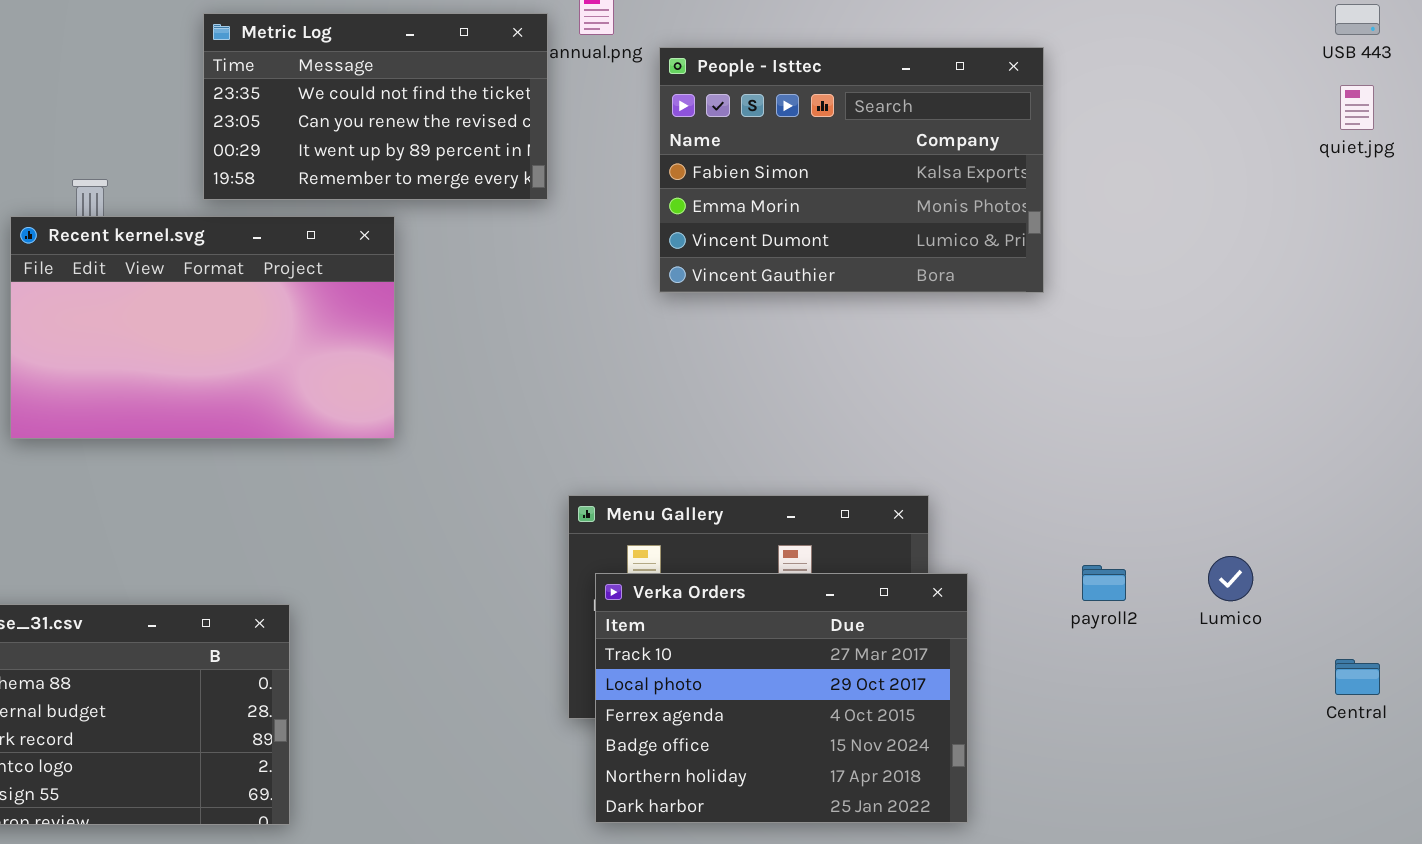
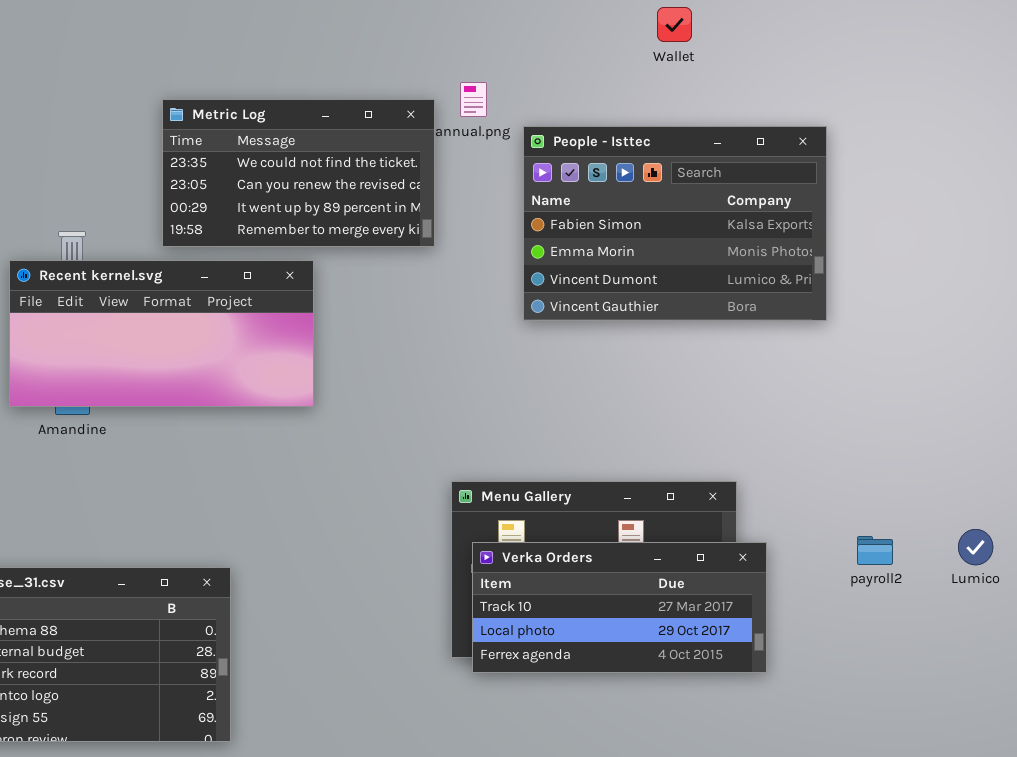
Recent kernel.svg: [10,216,395,439] -> [9,260,314,407], resized
Verka Orders: [595,573,968,823] -> [472,542,767,673], resized

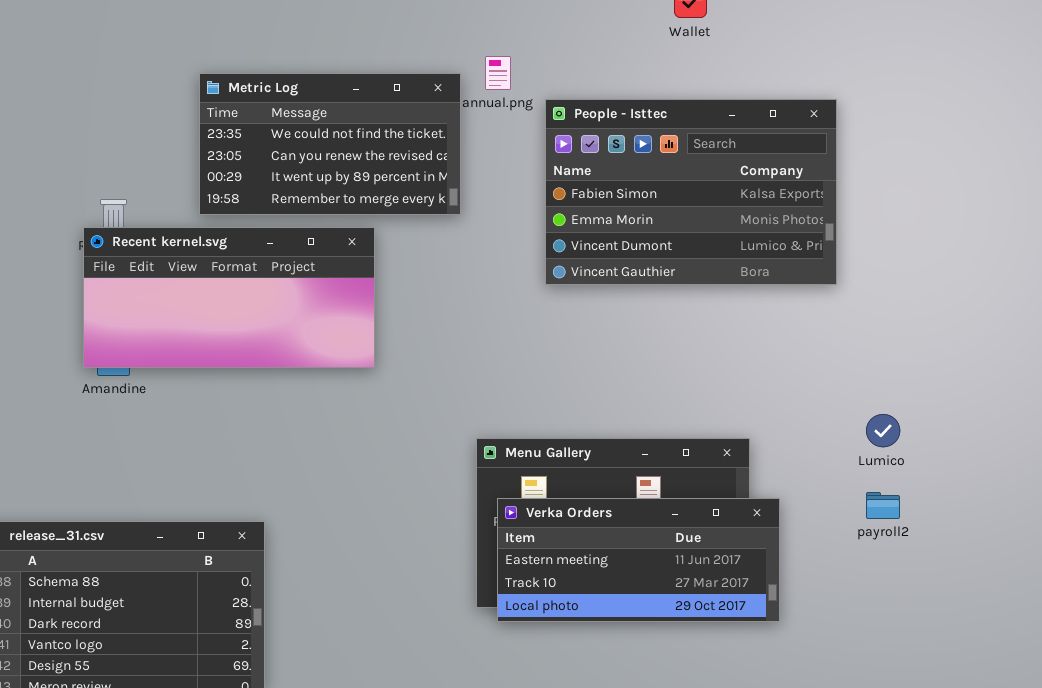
Recent kernel.svg: [9,260,314,407] -> [83,227,375,368], moved
Lumico: [958,529,993,565] -> [866,414,900,447], moved
Verka Orders: [472,542,767,673] -> [497,498,780,622], scrolled up 1 row

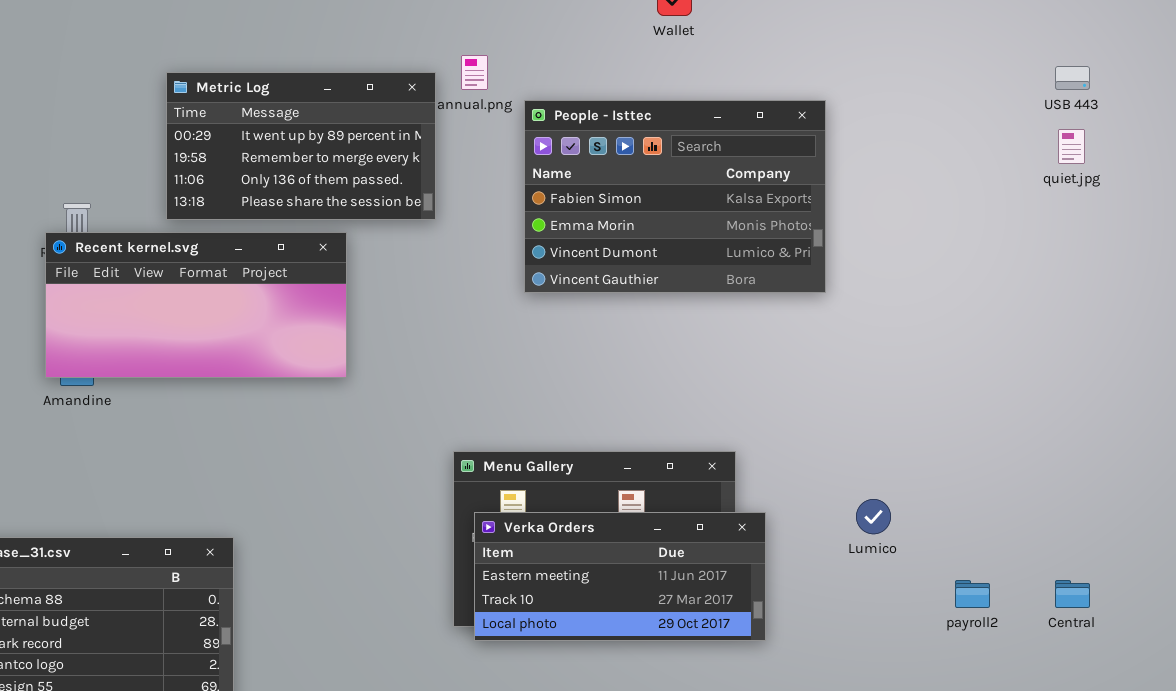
Metric Log: [199,73,461,215] -> [166,72,436,220], scrolled down 2 rows
Lumico: [866,414,900,447] -> [856,499,891,534], moved
payroll2: [866,492,900,519] -> [955,580,990,608], moved

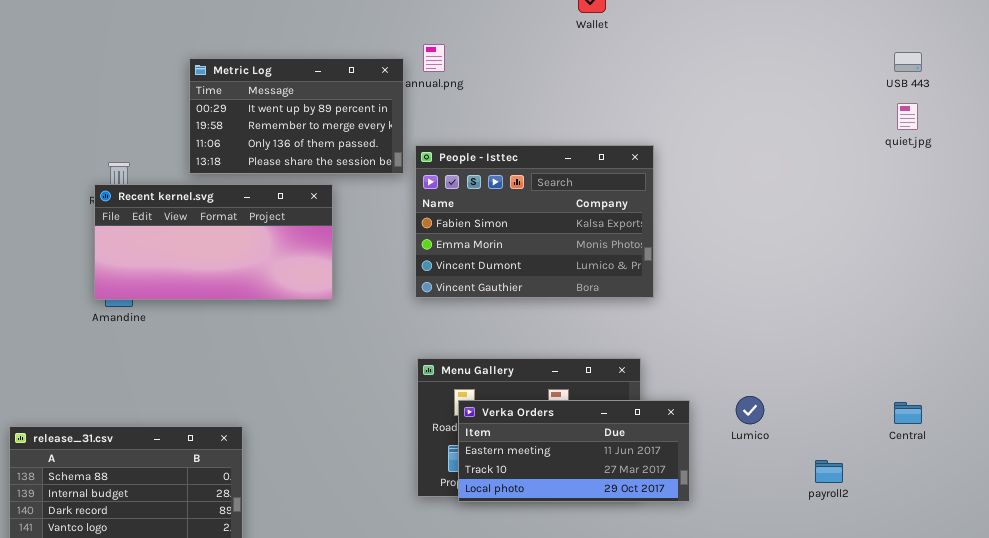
People - Isttec: [524,100,826,293] -> [415,145,654,298], moved
Verka Orders: [474,512,766,641] -> [458,400,690,502], moved
Central: [1055,580,1090,608] -> [894,402,922,424], moved

